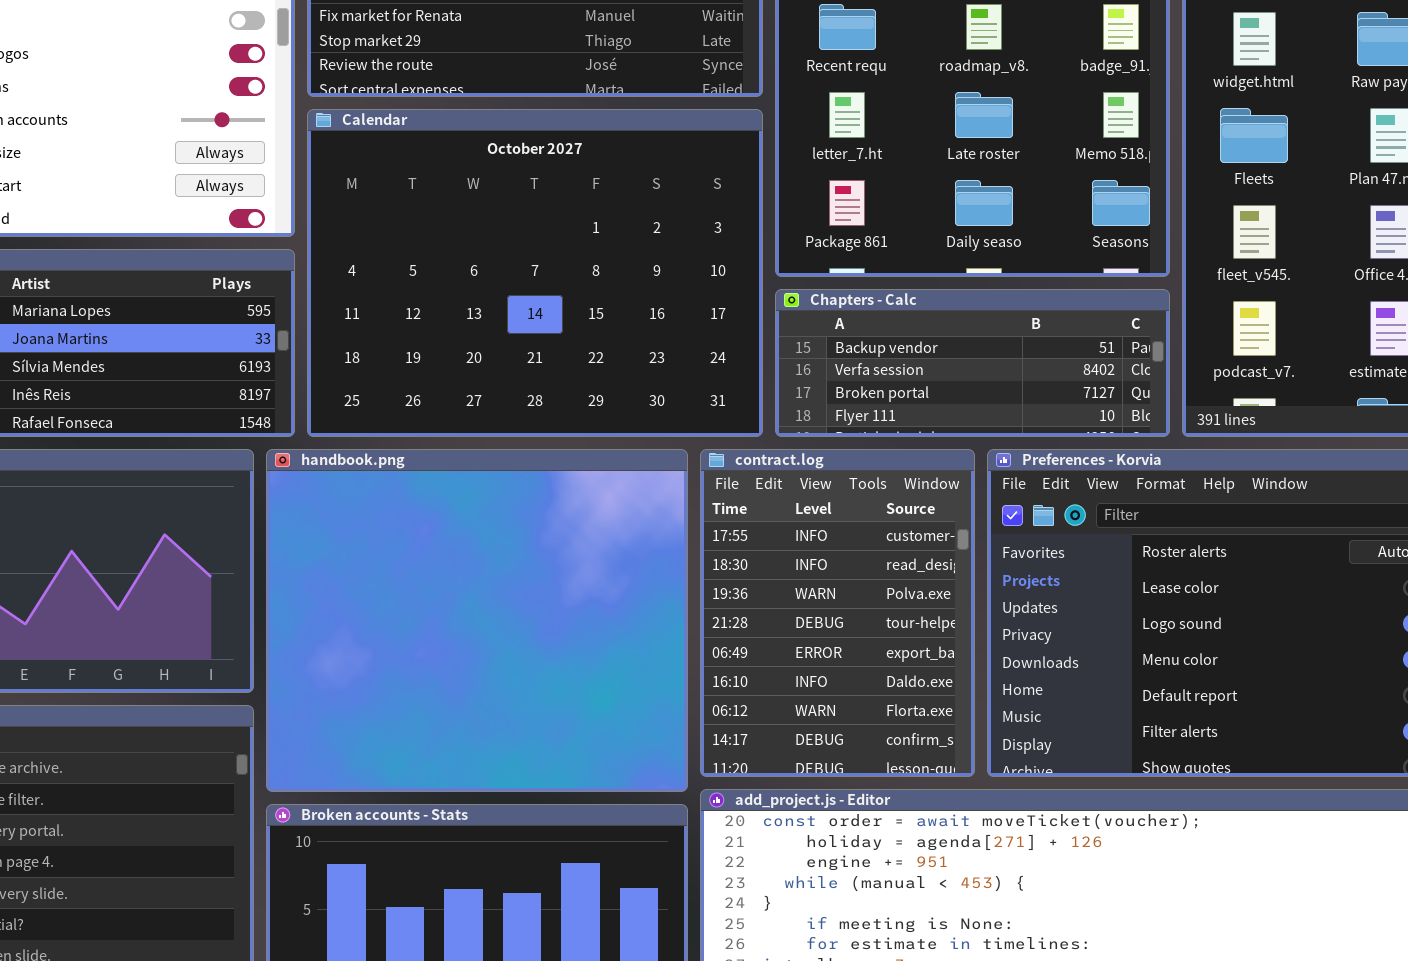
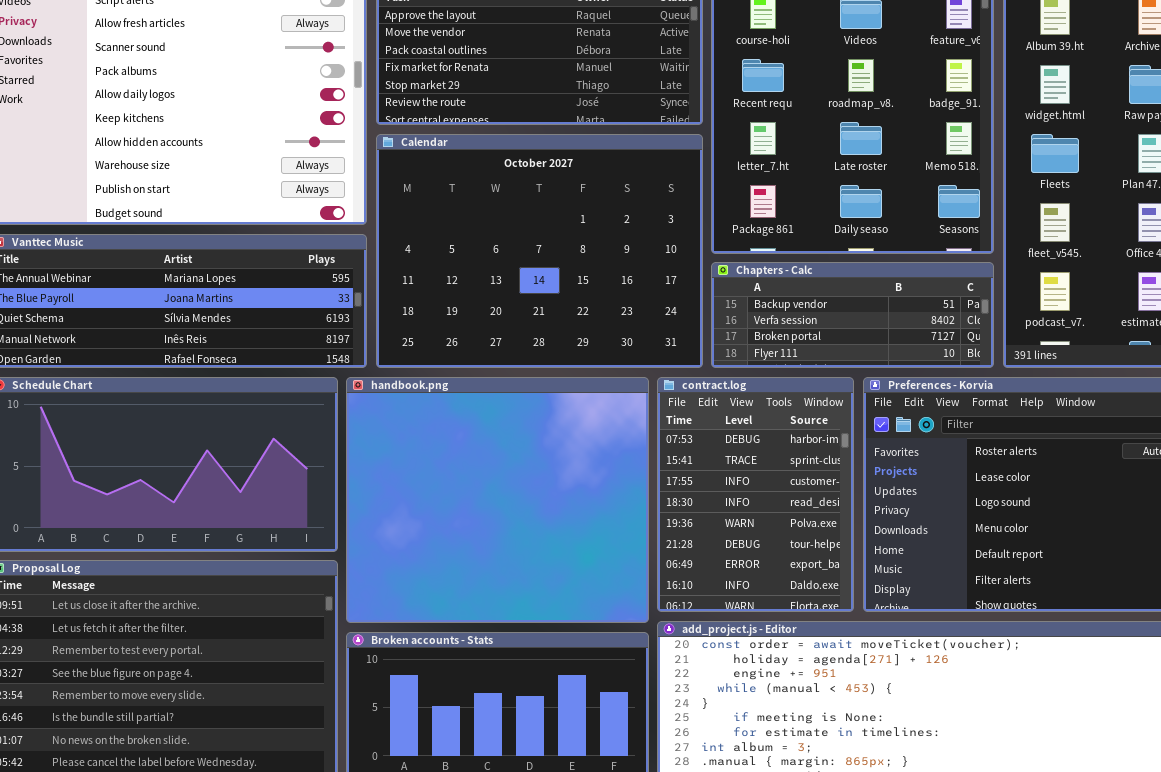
contract.log: [700,449,975,777] -> [657,377,854,612], scrolled up 2 rows

